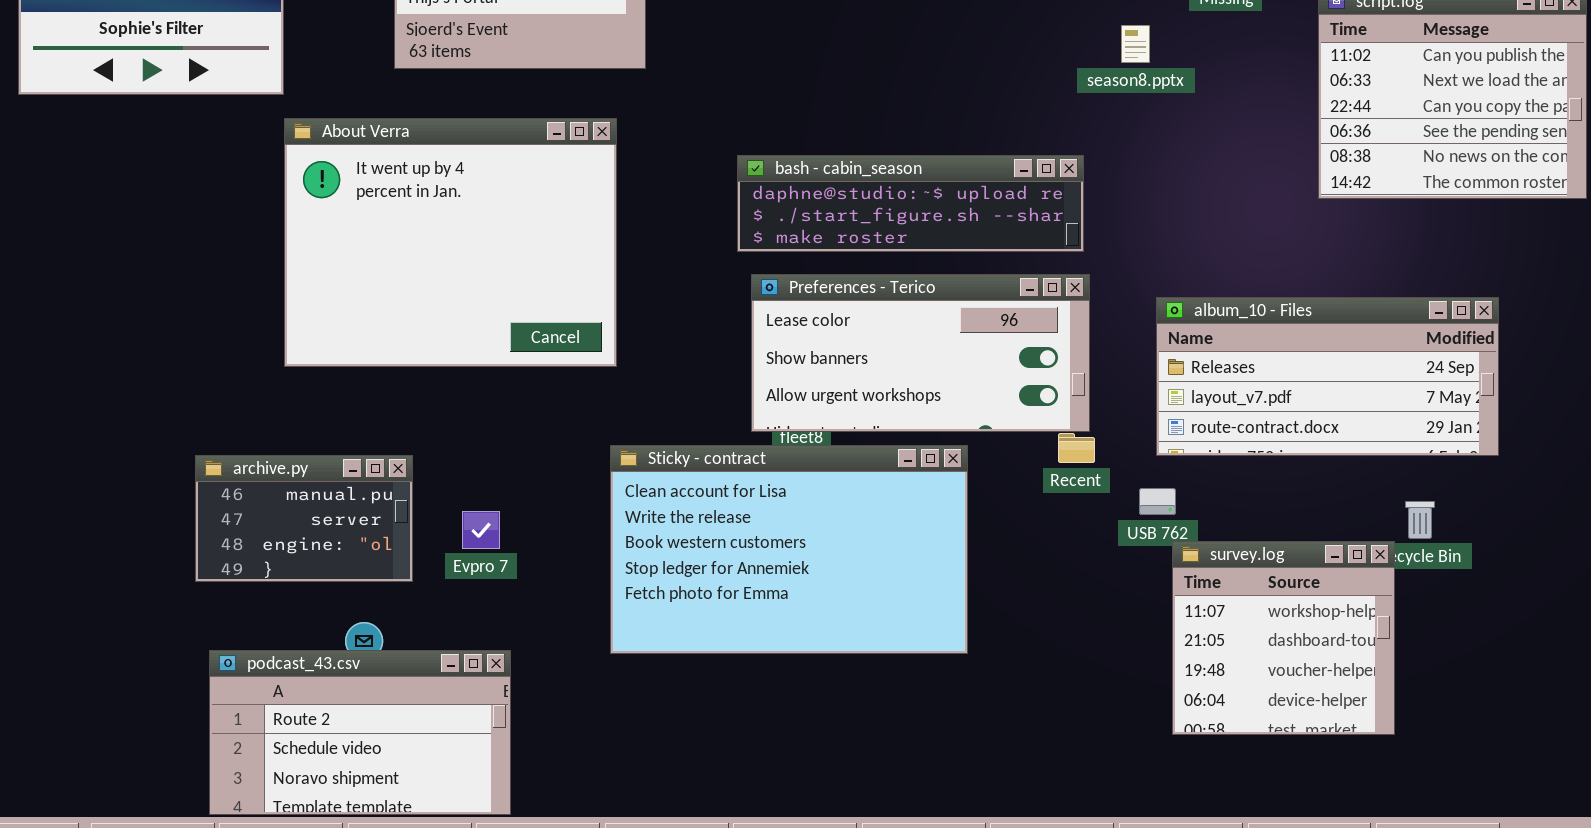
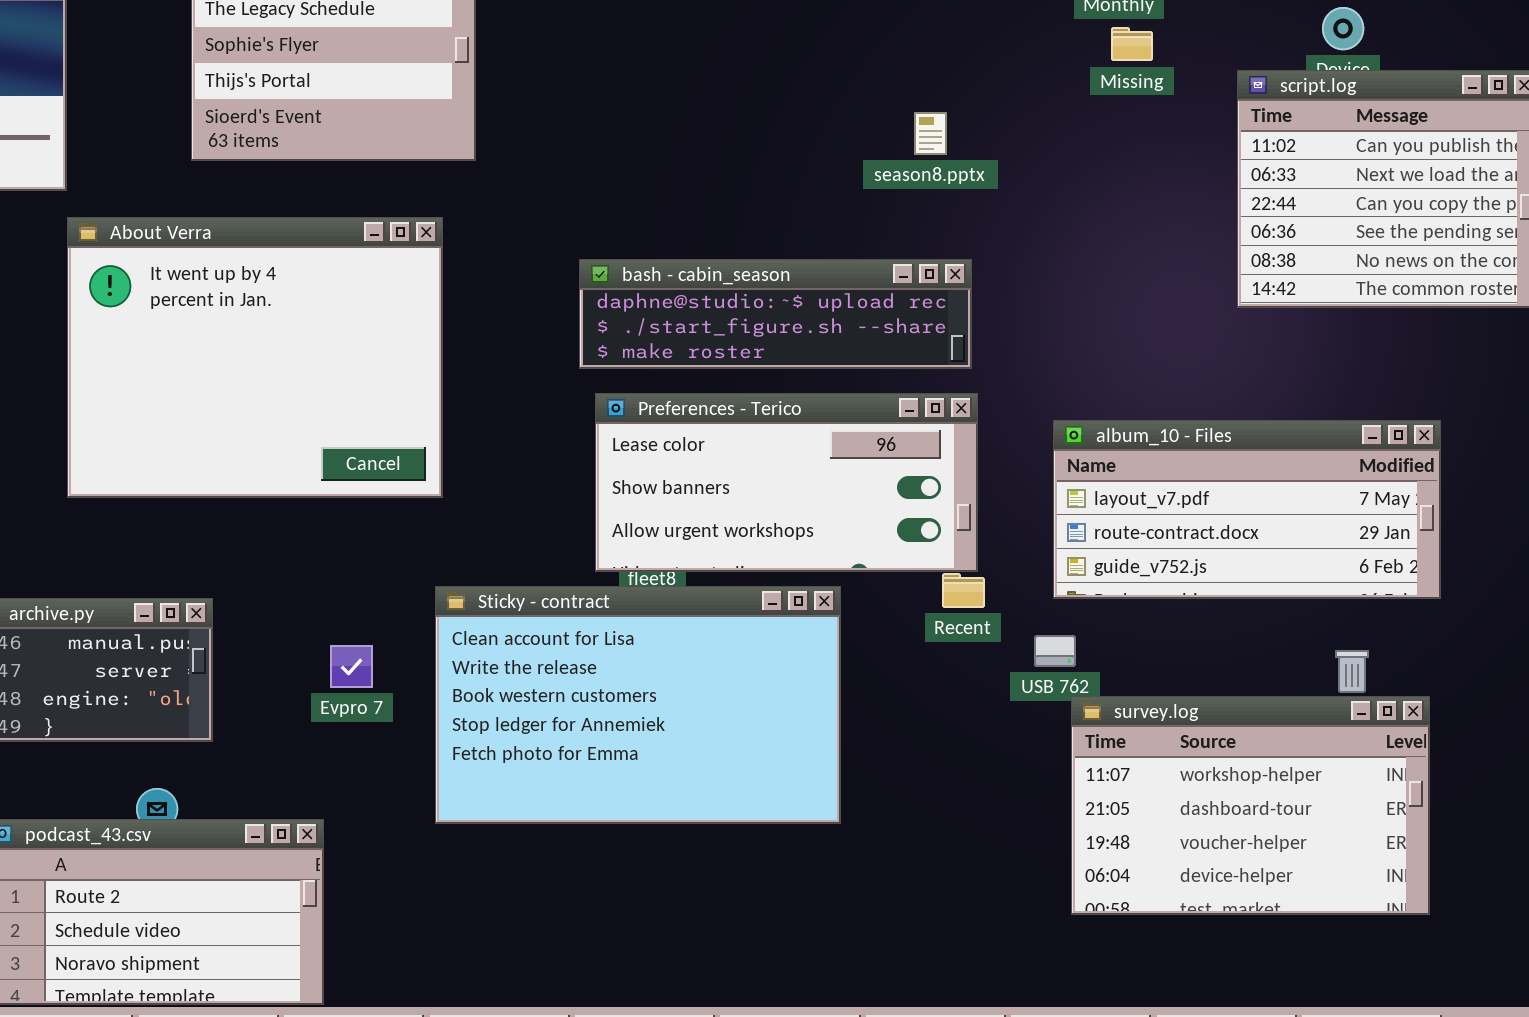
season8.pptx: [1121,25,1150,63] -> [914,112,947,155], moved
album_10 - Files: [1156,297,1499,456] -> [1053,420,1441,599], scrolled down 1 row
Evpro 7: [462,511,500,549] -> [330,645,373,688], moved
survey.log: [1172,541,1395,735] -> [1071,696,1430,915], resized

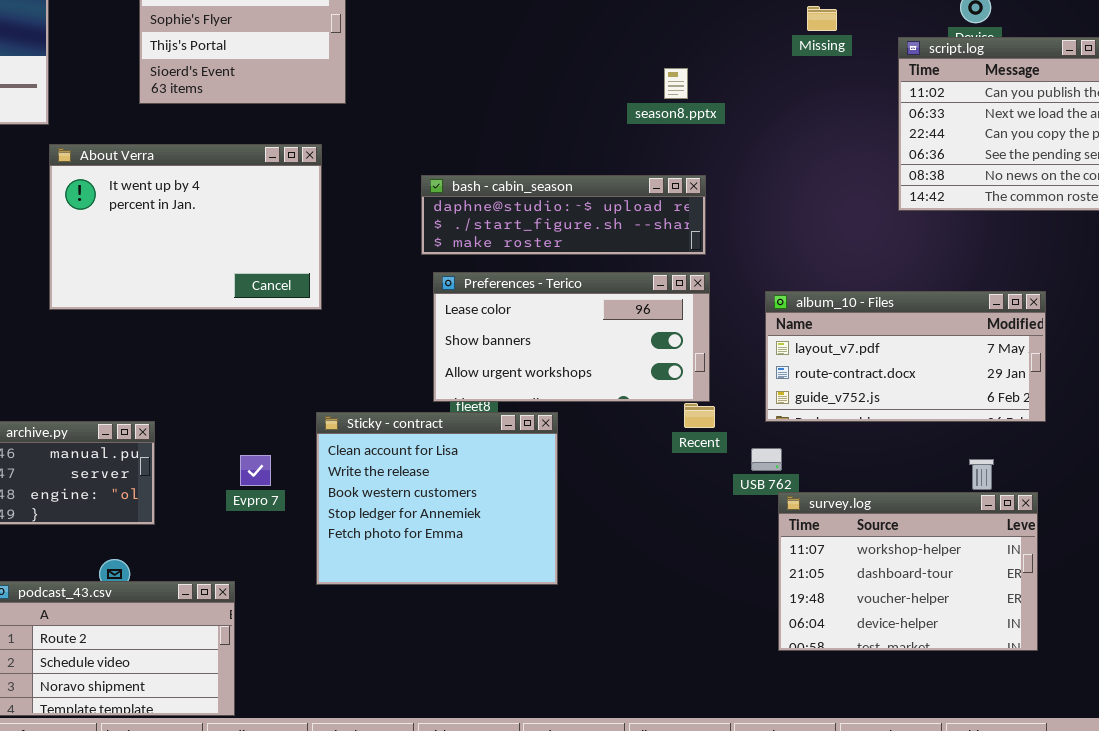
About Verra: [67,217,443,498] -> [49,144,322,310], resized
Sticky - contract: [435,586,841,824] -> [316,412,558,585], resized

